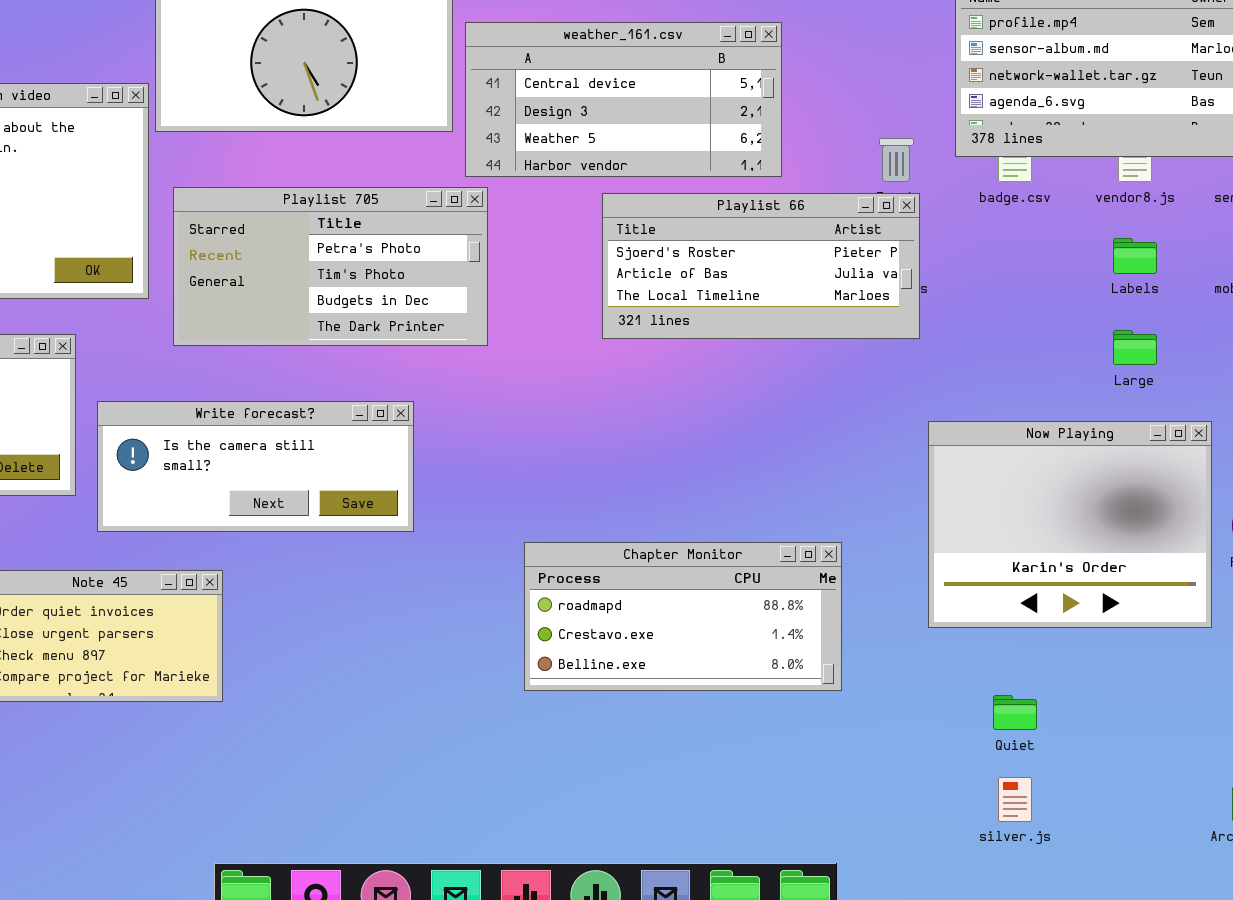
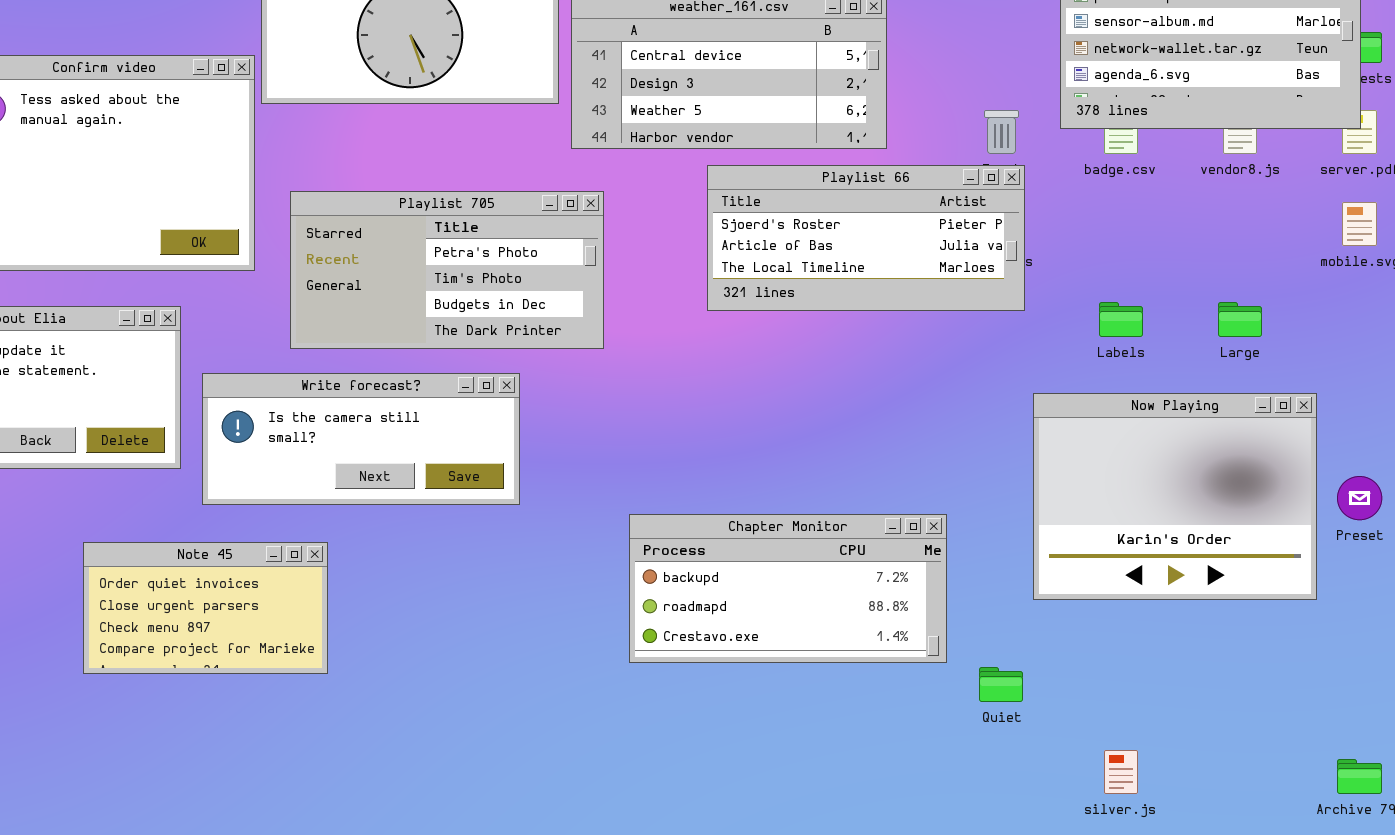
Playlist 705: [173,187,488,346] -> [290,191,604,349], moved
Labels: [1113,238,1157,274] -> [1099,302,1143,337], moved
Chapter Monitor: [524,542,842,691] -> [629,514,947,663], scrolled up 1 row
Quiet: [993,695,1037,730] -> [979,667,1023,702], moved

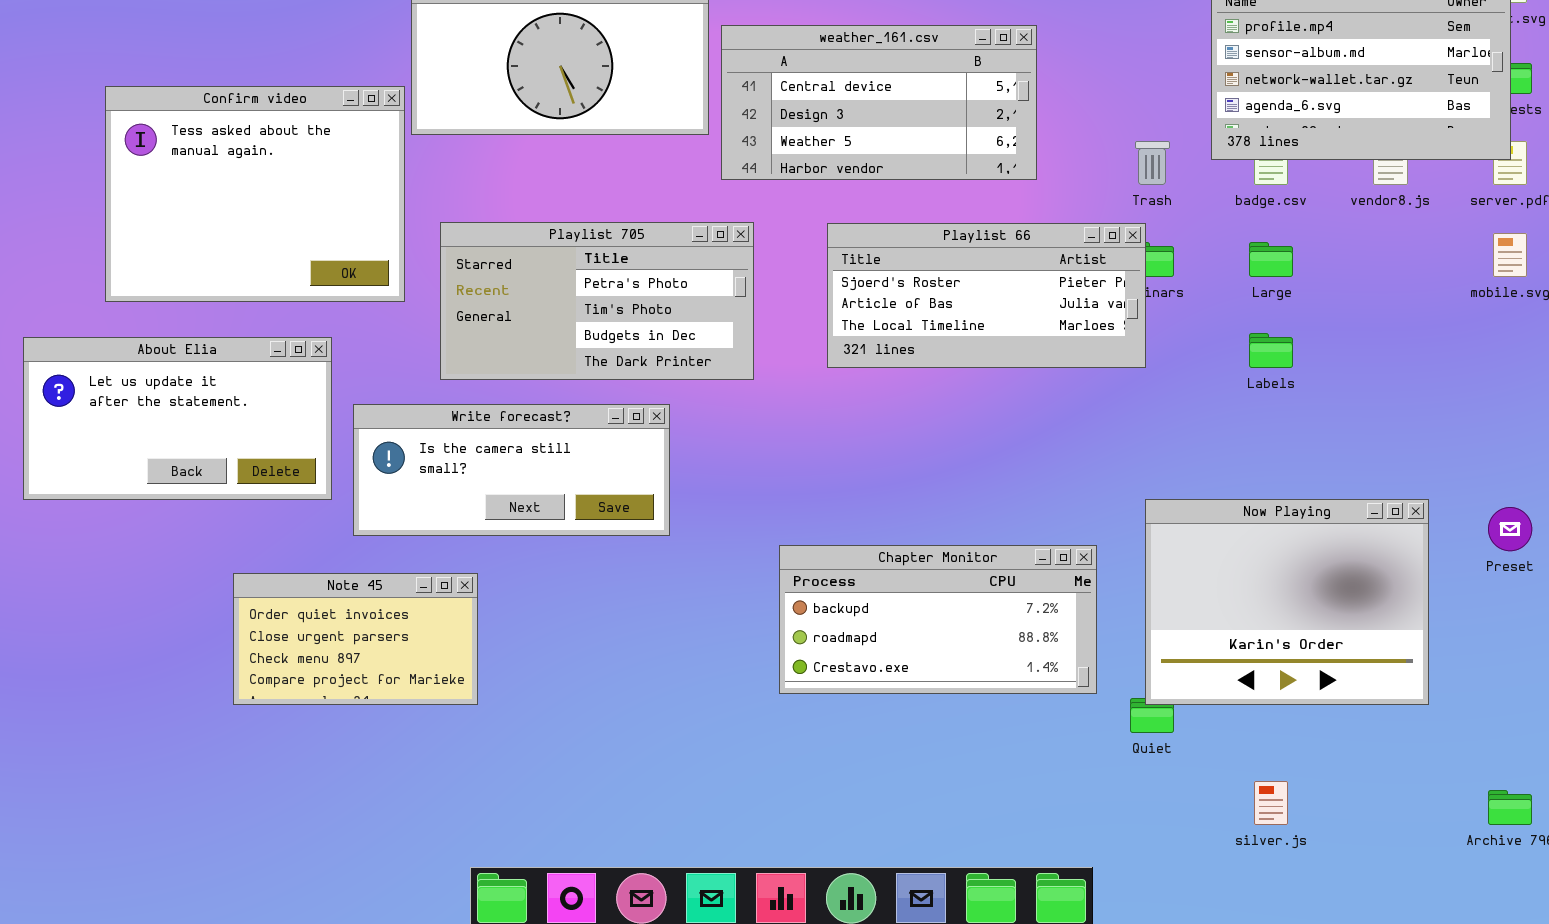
Playlist 66: [707,165,1025,311] -> [827,223,1146,368], moved
Large: [1218,302,1262,337] -> [1249,242,1293,277], moved
Now Playing: [1033,393,1317,600] -> [1145,499,1429,705], moved

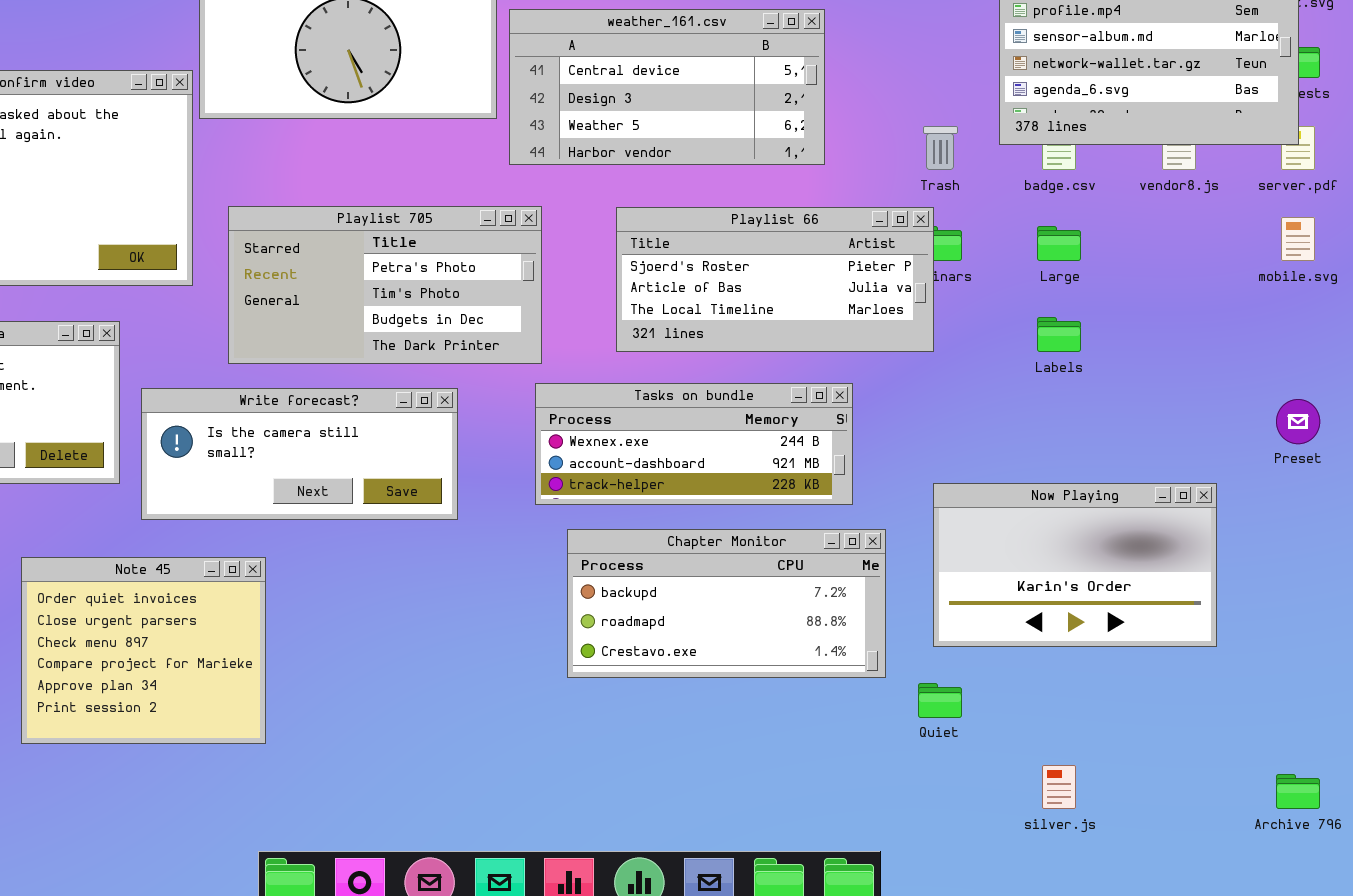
Tasks on bundle: none -> [535,383,853,505], opened
Now Playing: [1145,499,1429,705] -> [933,483,1217,647], resized
Preset: [1488,507,1532,551] -> [1276,399,1320,444], moved
Note 45: [233,573,478,705] -> [21,557,266,744], resized

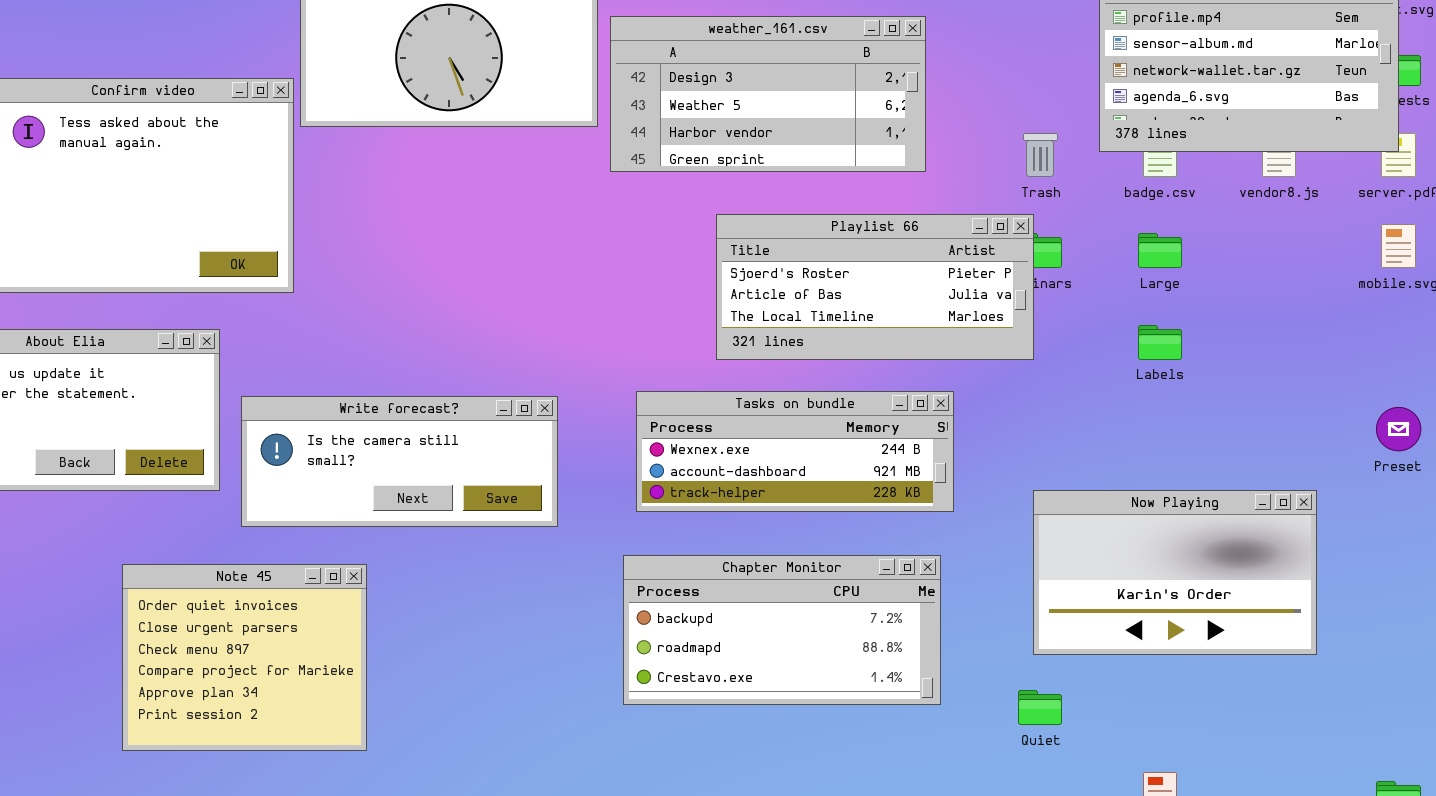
weather_161.csv: [509,9,825,165] -> [610,16,926,172], scrolled down 1 row
Playlist 705: [228,206,542,364] -> none, closed
Chapter Monitor: [567,529,886,678] -> [623,555,941,705], moved

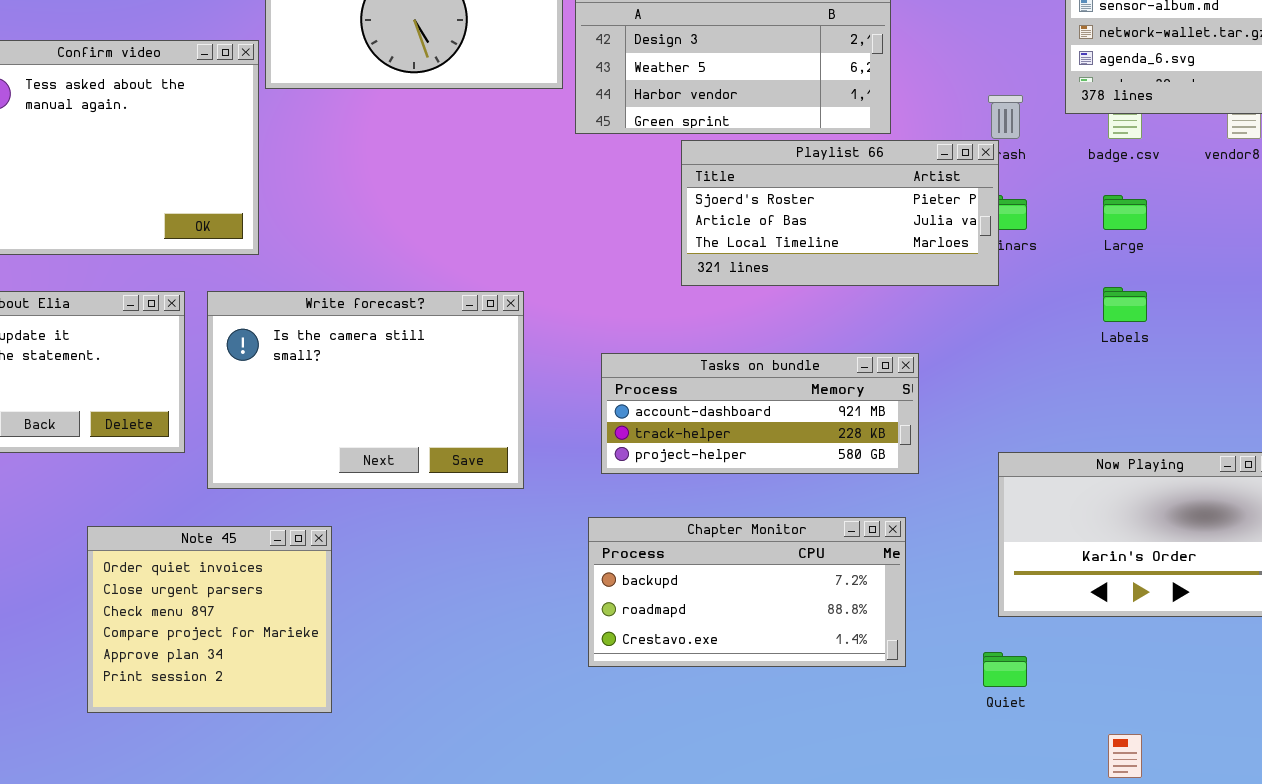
Playlist 66: [716,214,1034,360] -> [681,140,999,286], moved
Tasks on bundle: [636,391,954,512] -> [601,353,919,474], scrolled down 1 row
Write forecast?: [241,396,558,527] -> [207,291,524,489], resized

